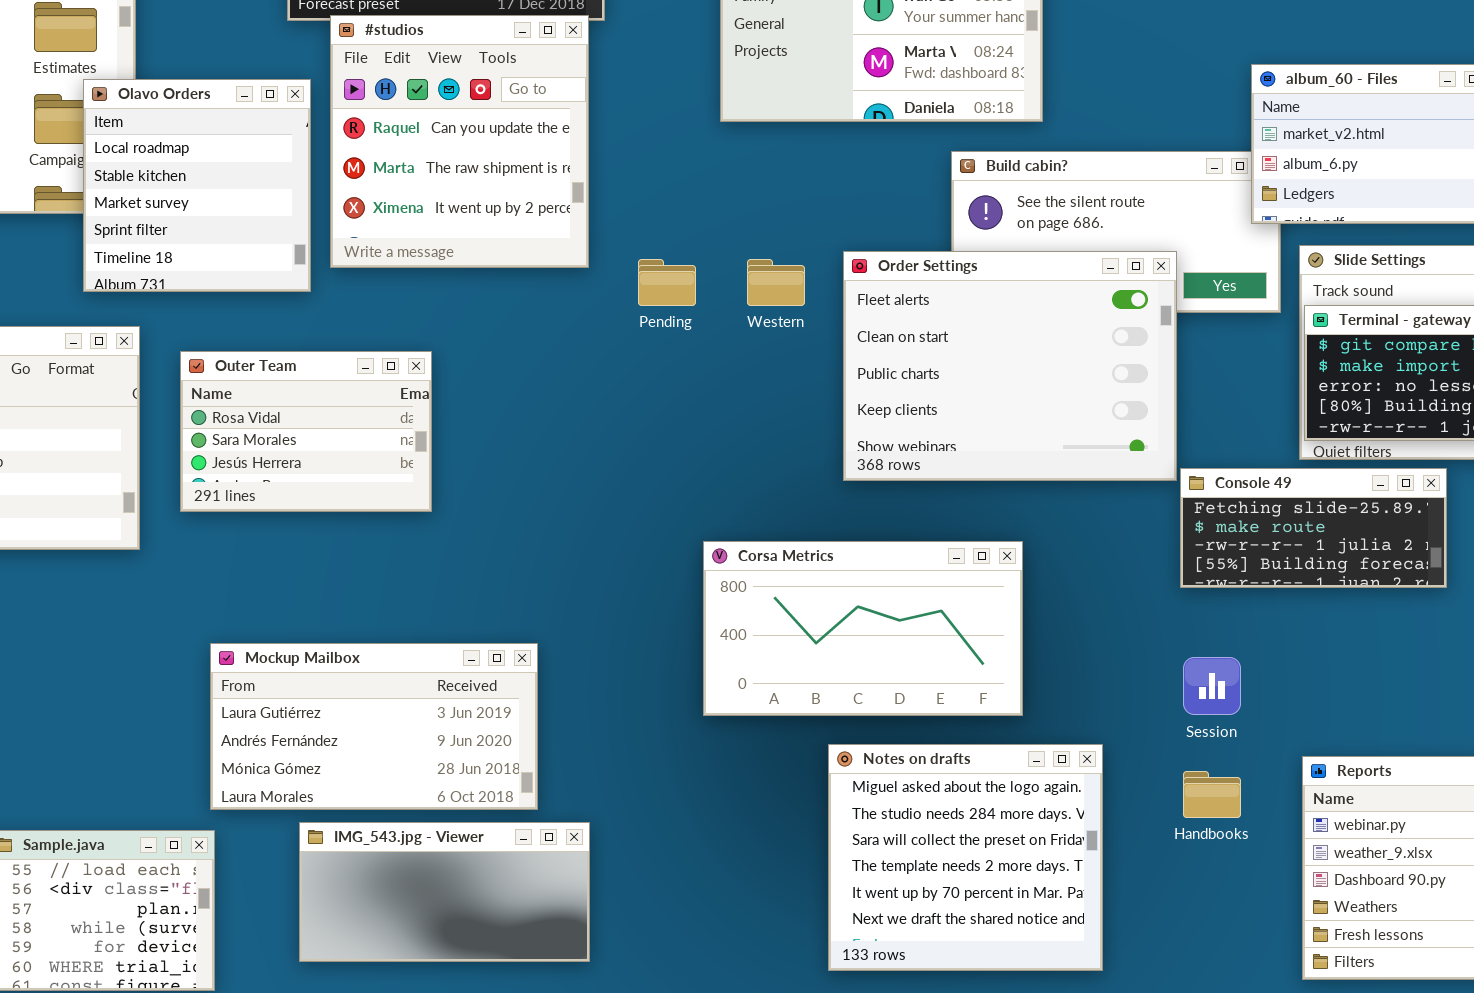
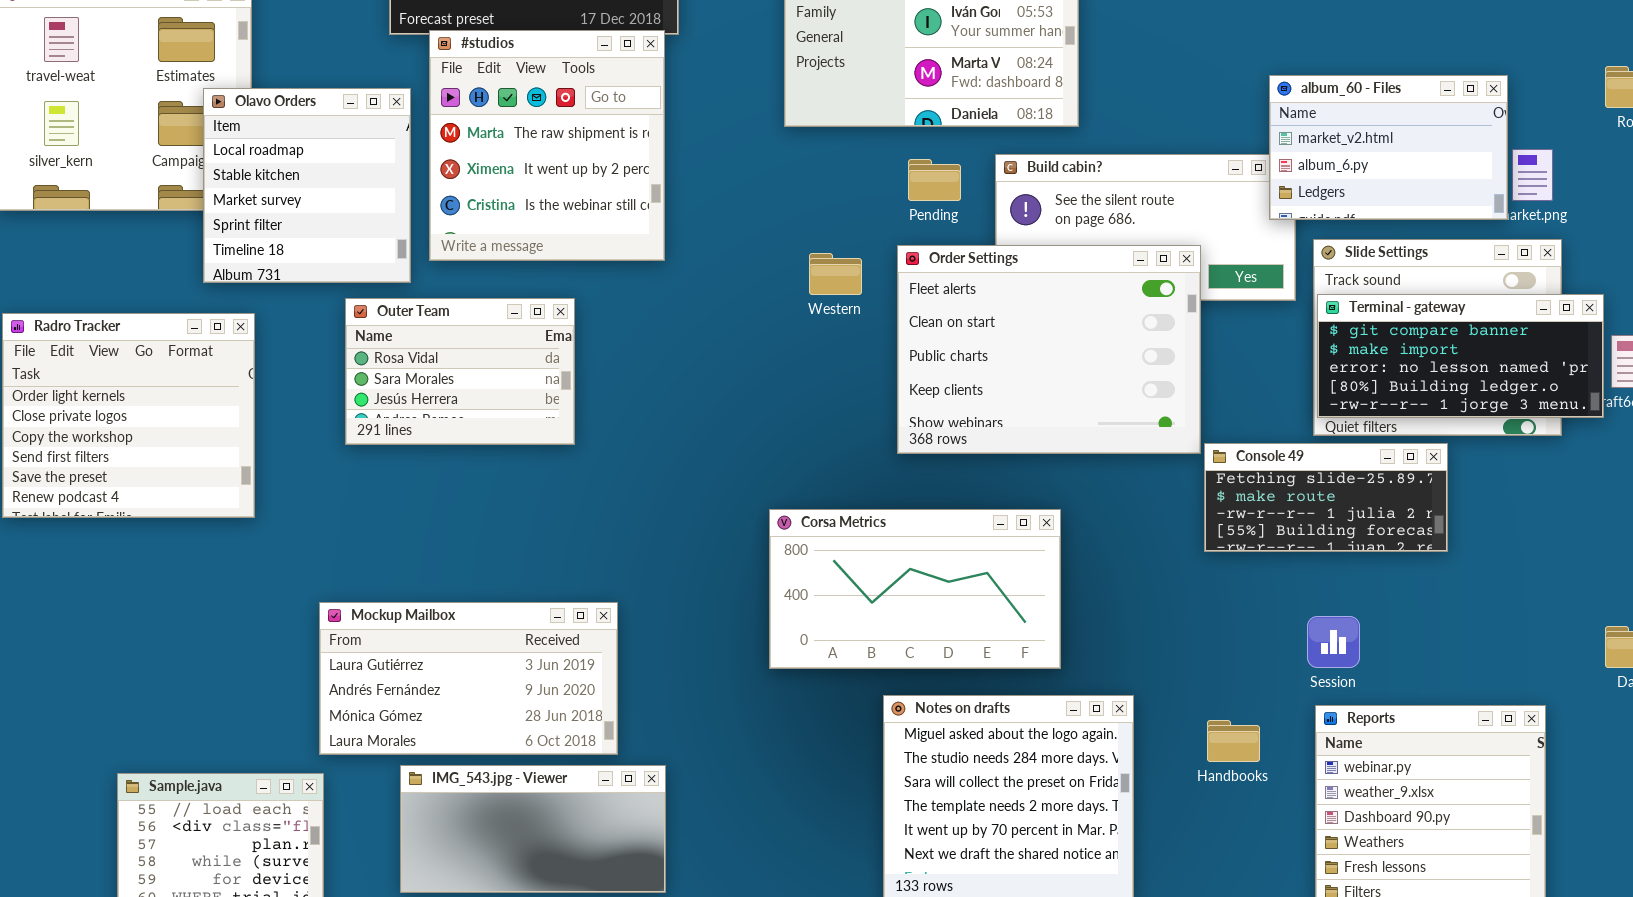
#studios: [330,15,589,268] -> [429,30,665,261], scrolled down 1 row
Pending: [638,259,696,306] -> [908,159,961,201], moved
Outer Team: [180,351,432,512] -> [345,298,575,445], moved
Session: [1183,657,1241,715] -> [1307,616,1360,668], moved

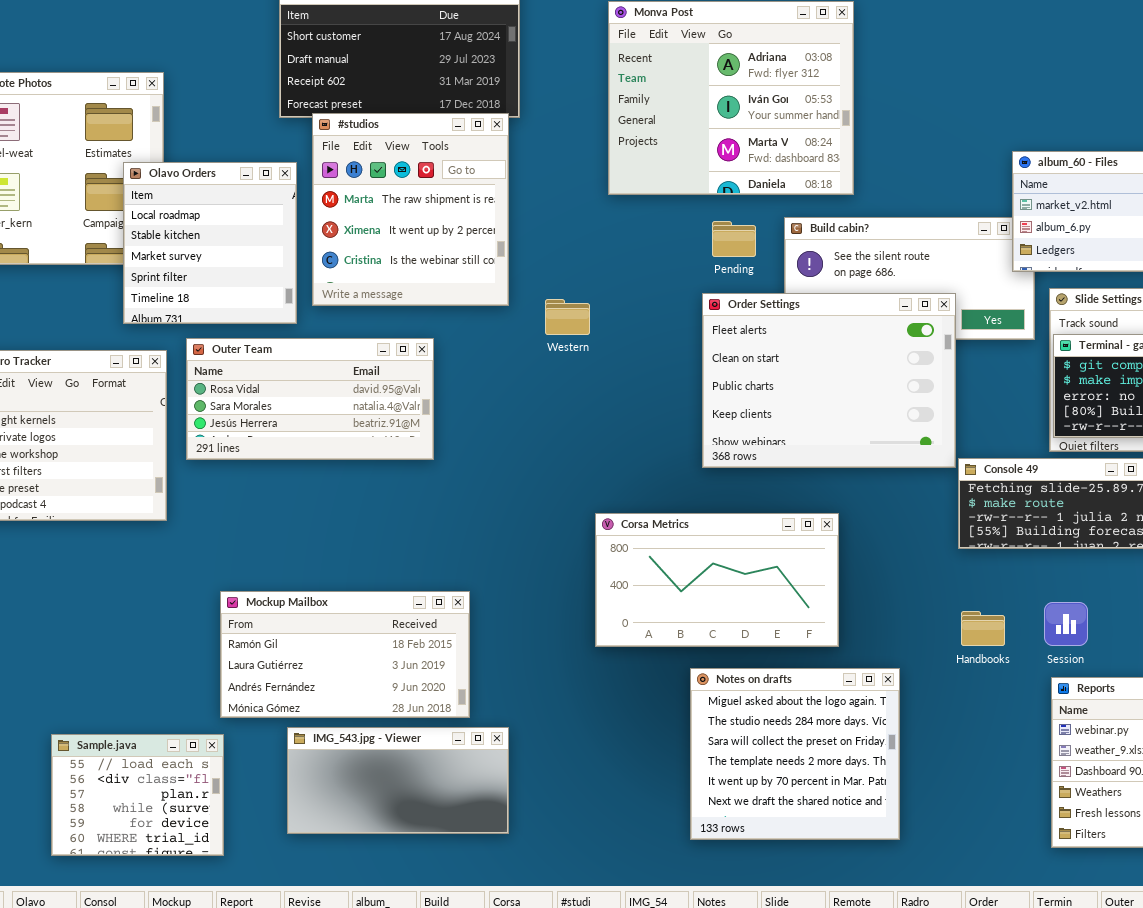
Western: [809,253,862,295] -> [545,299,590,335], moved
Outer Team: [345,298,575,445] -> [186,338,434,460], resized
Mockup Mailbox: [319,602,618,755] -> [220,591,470,718], scrolled up 1 row
Handbooks: [1207,720,1260,762] -> [961,611,1005,646], moved

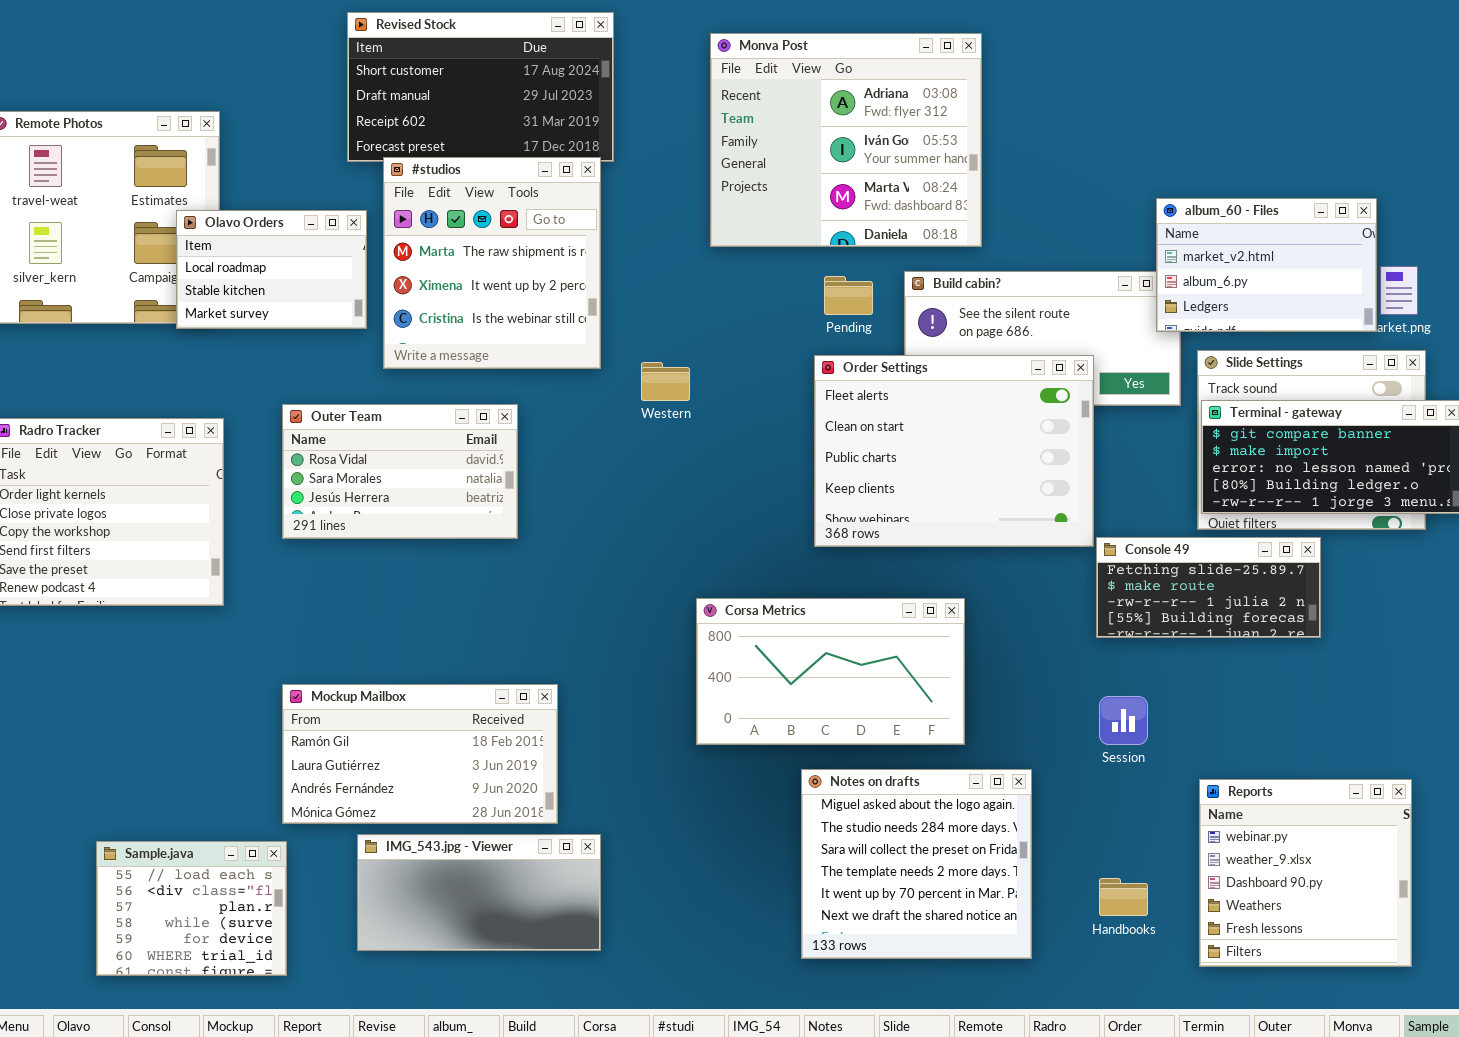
Olavo Orders: [123,162,297,324] -> [176,210,367,329], resized
Outer Team: [186,338,434,460] -> [282,404,518,539], resized
Session: [1044,602,1088,646] -> [1099,696,1148,745], moved
Handbooks: [961,611,1005,646] -> [1099,878,1148,916], moved

